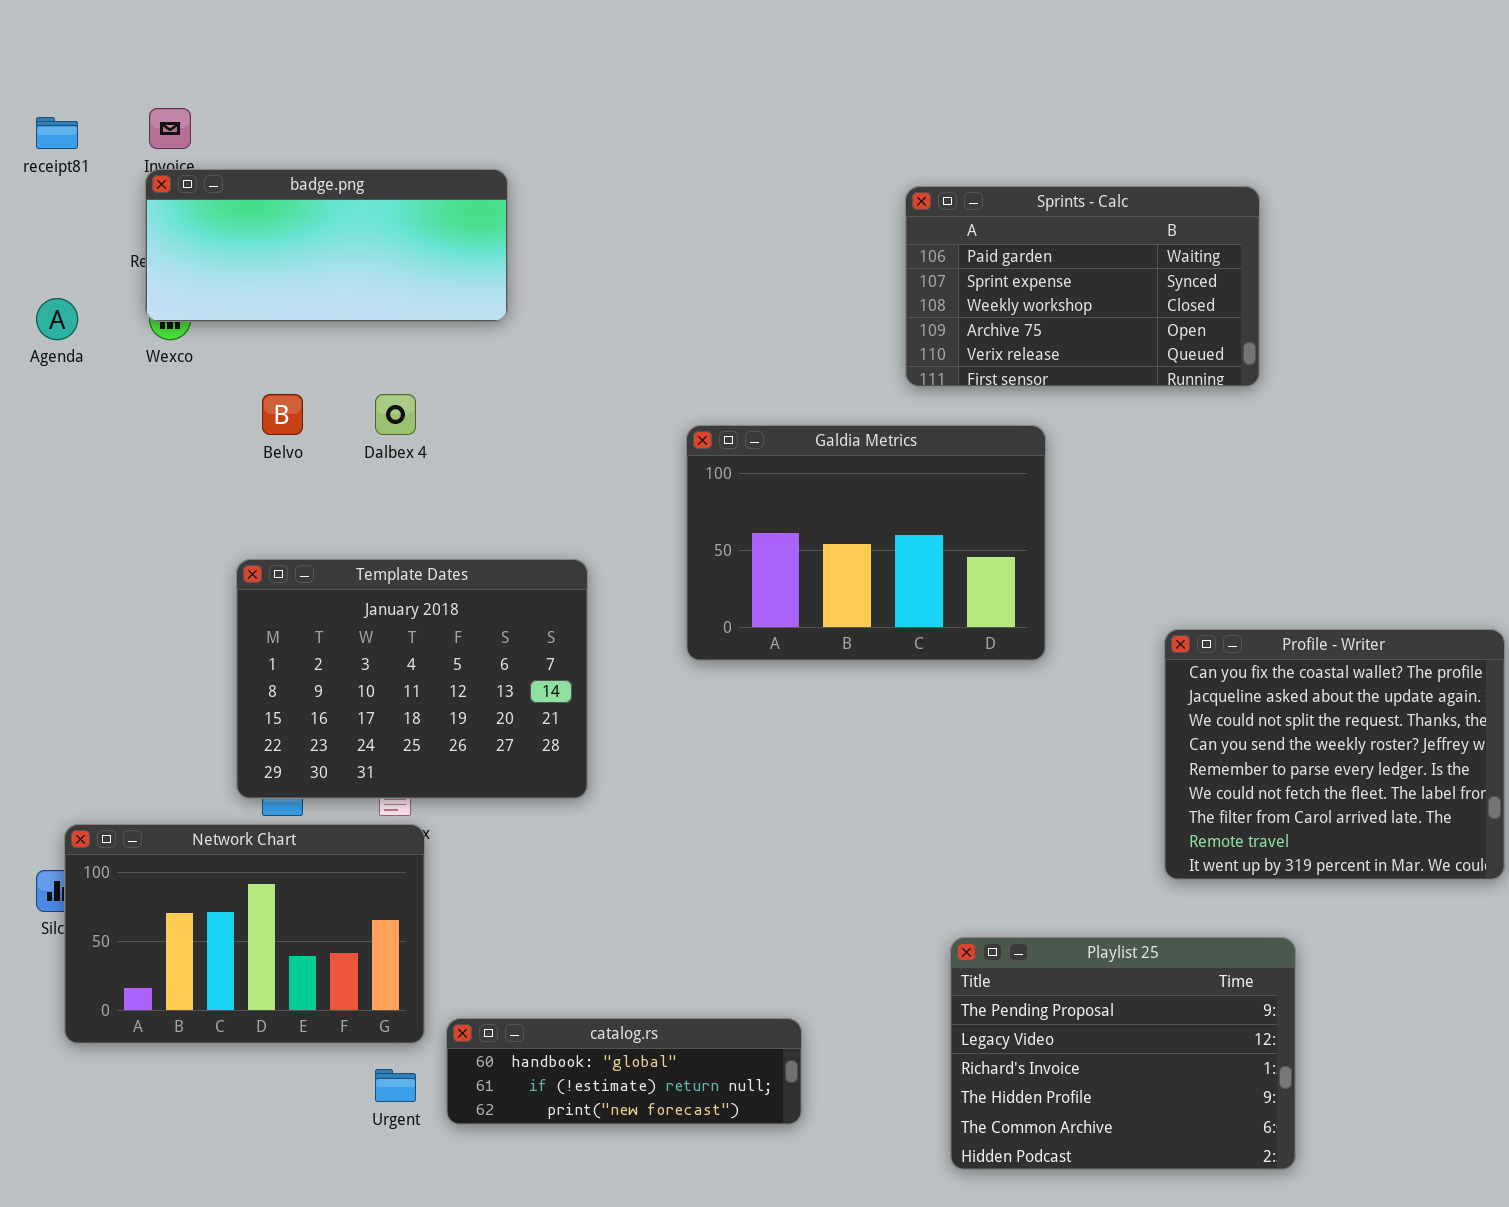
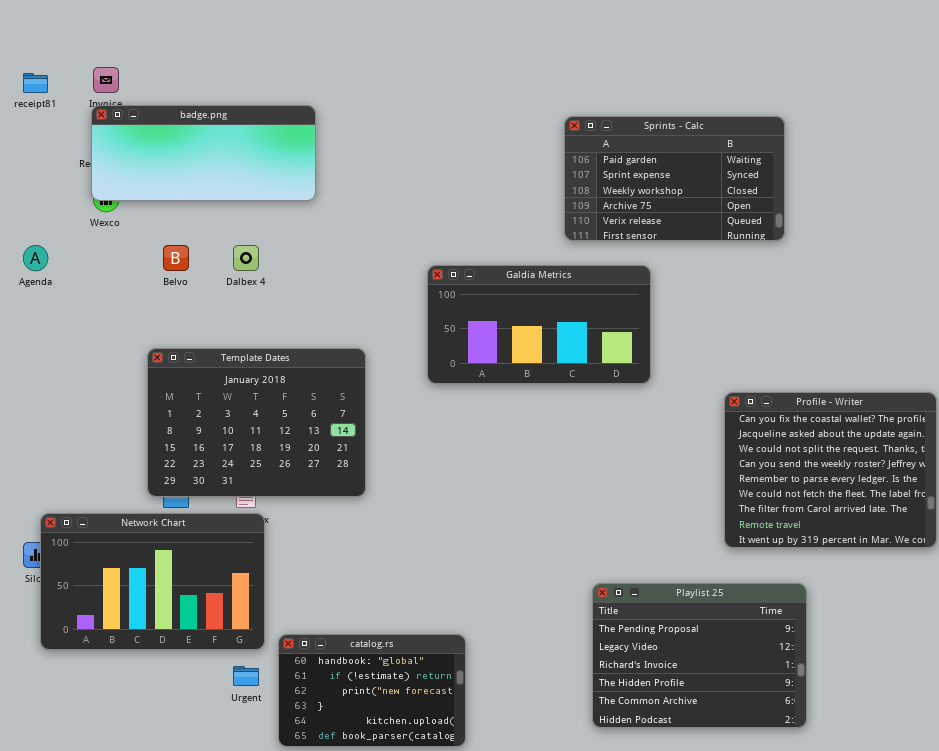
Agenda: [36,298,78,340] -> [23,245,48,271], moved
Galdia Metrics: [686,425,1046,661] -> [427,265,651,384], resized
catalog.rs: [446,1018,802,1125] -> [278,634,466,747], resized

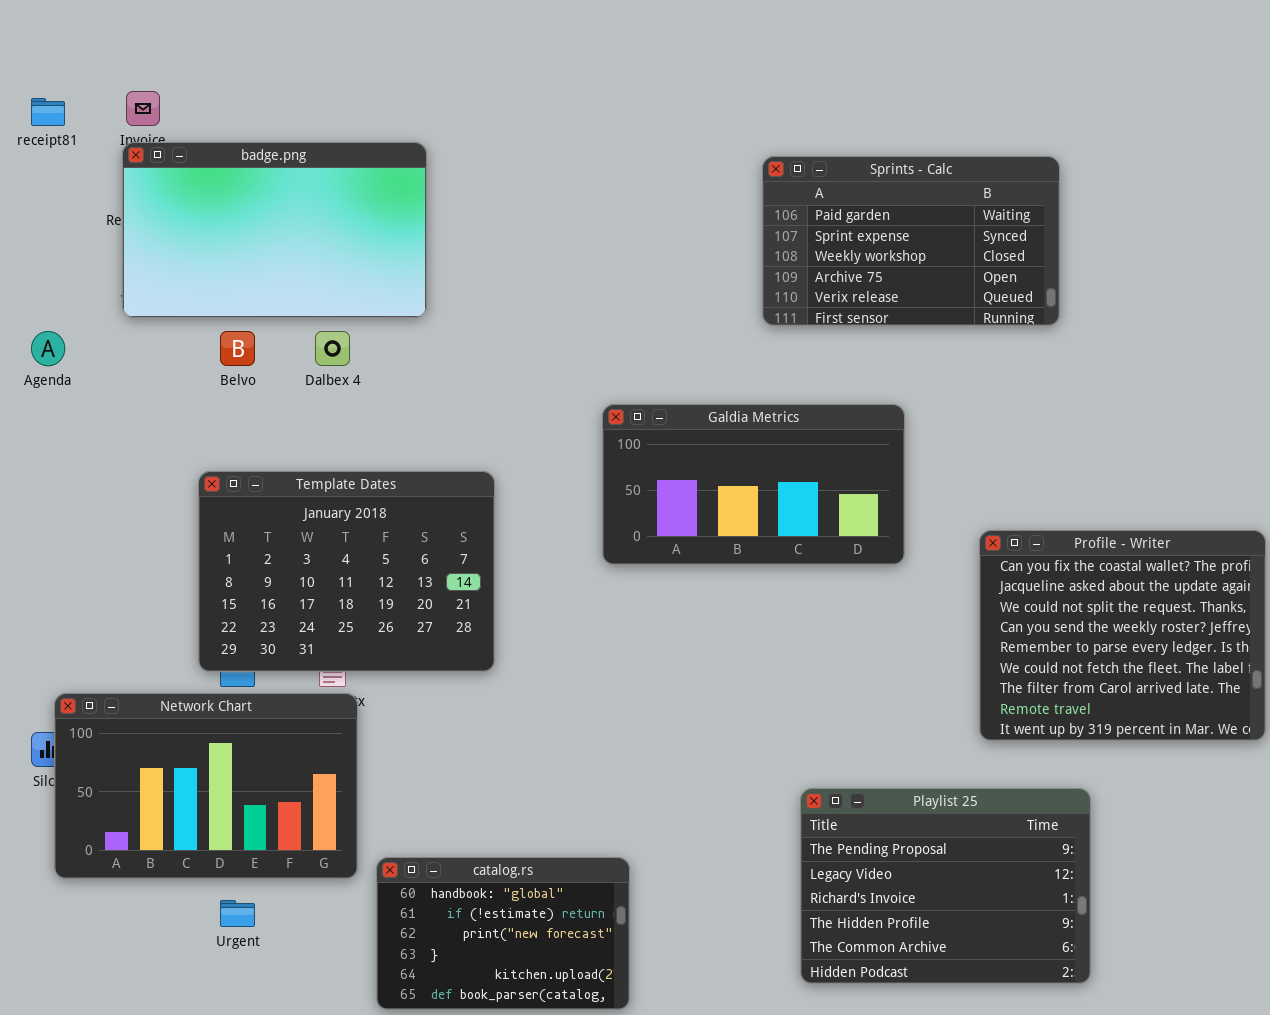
badge.png: [91,105,316,201] -> [122,142,427,318], resized
Galdia Metrics: [427,265,651,384] -> [602,404,905,565], moved
Urgent: [233,666,259,686] -> [220,900,255,927], moved

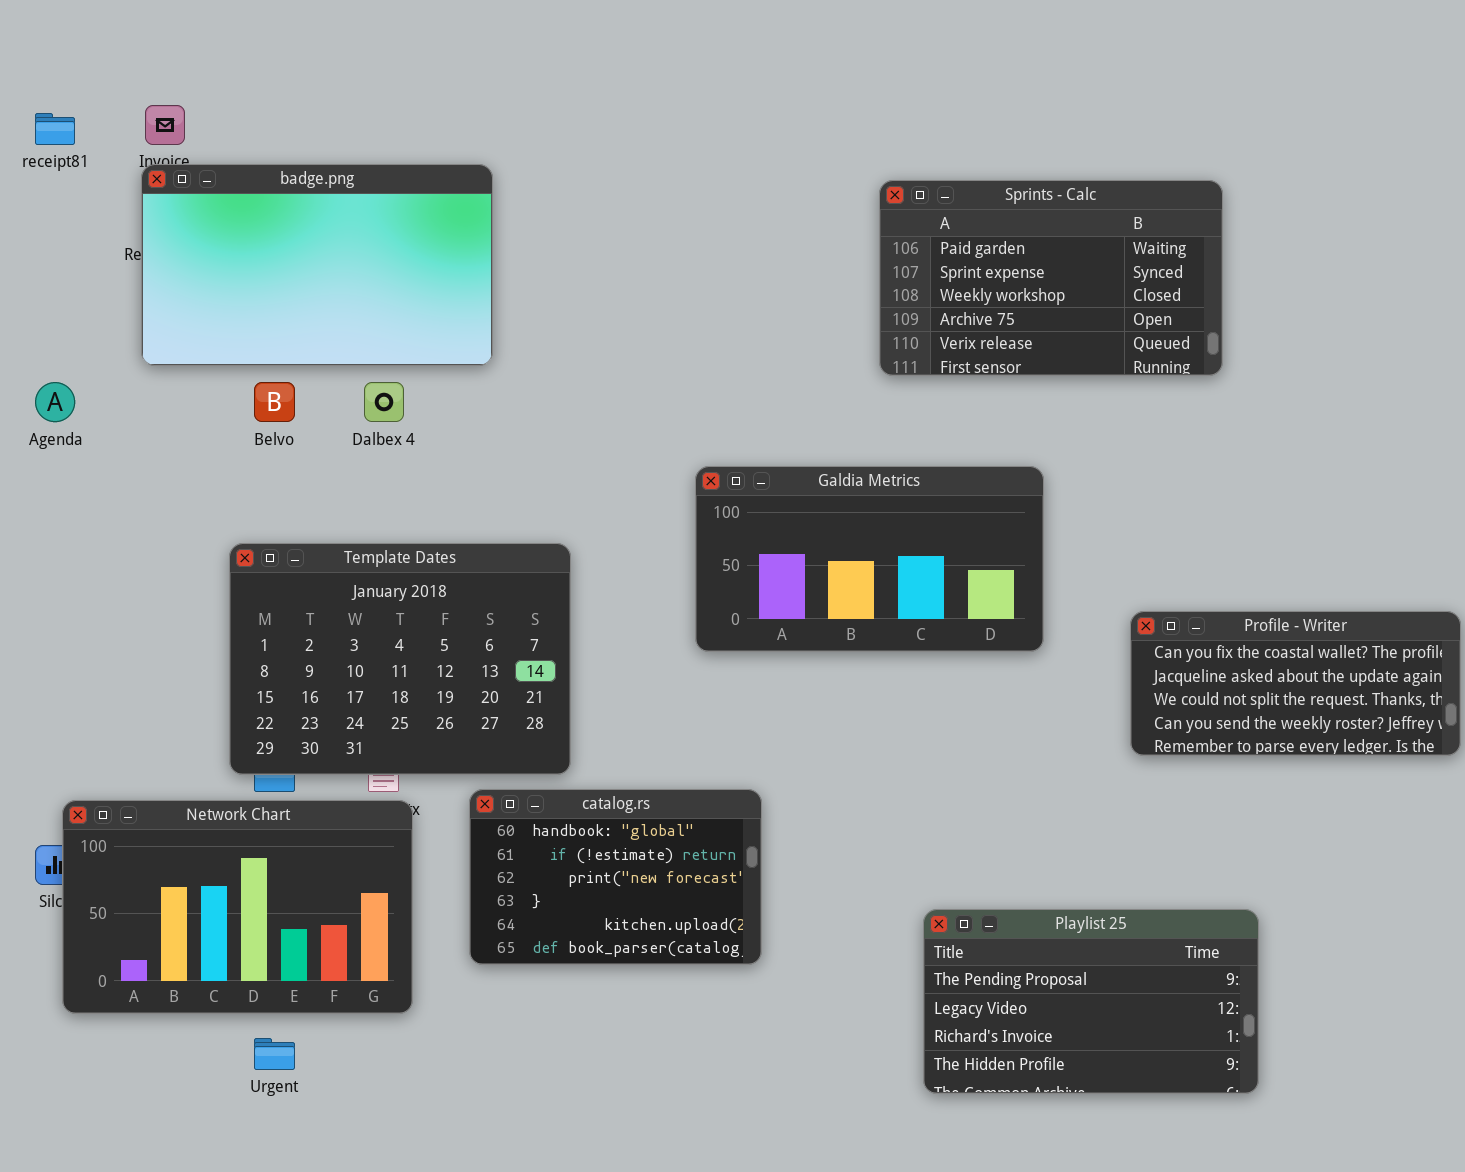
Profile - Writer: [979,530,1266,741] -> [1130,611,1461,756], resized
Playlist 25: [800,788,1091,984] -> [923,909,1259,1094], resized
catalog.rs: [376,857,630,1010] -> [469,789,762,965], moved

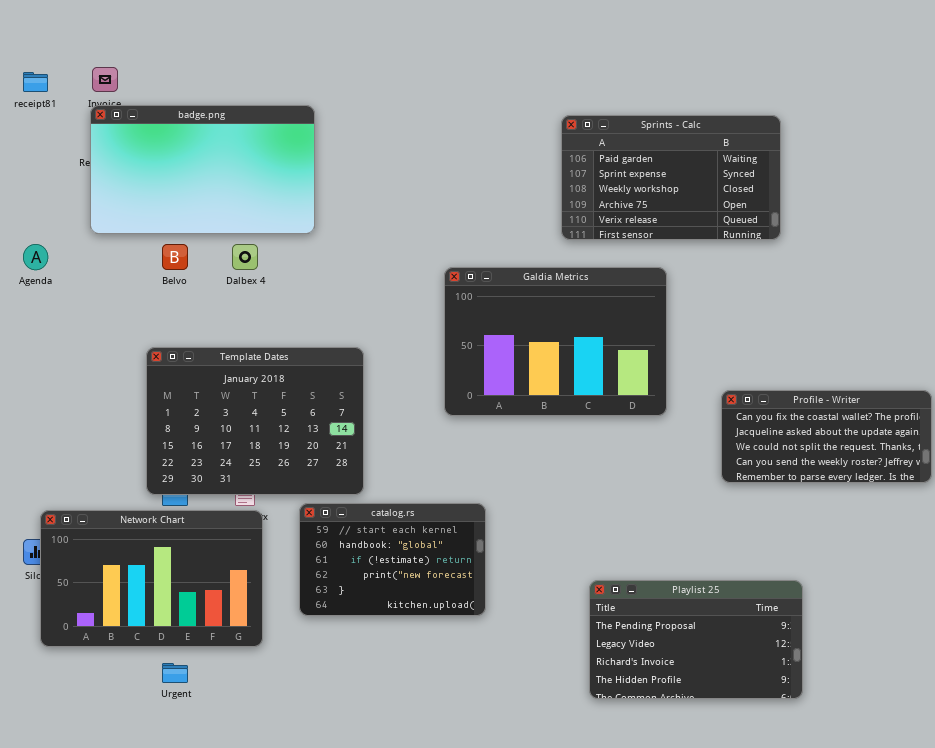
Galdia Metrics: [695,466,1044,652] -> [444,267,667,416], resized
catalog.rs: [469,789,762,965] -> [299,503,486,616], scrolled up 1 row

